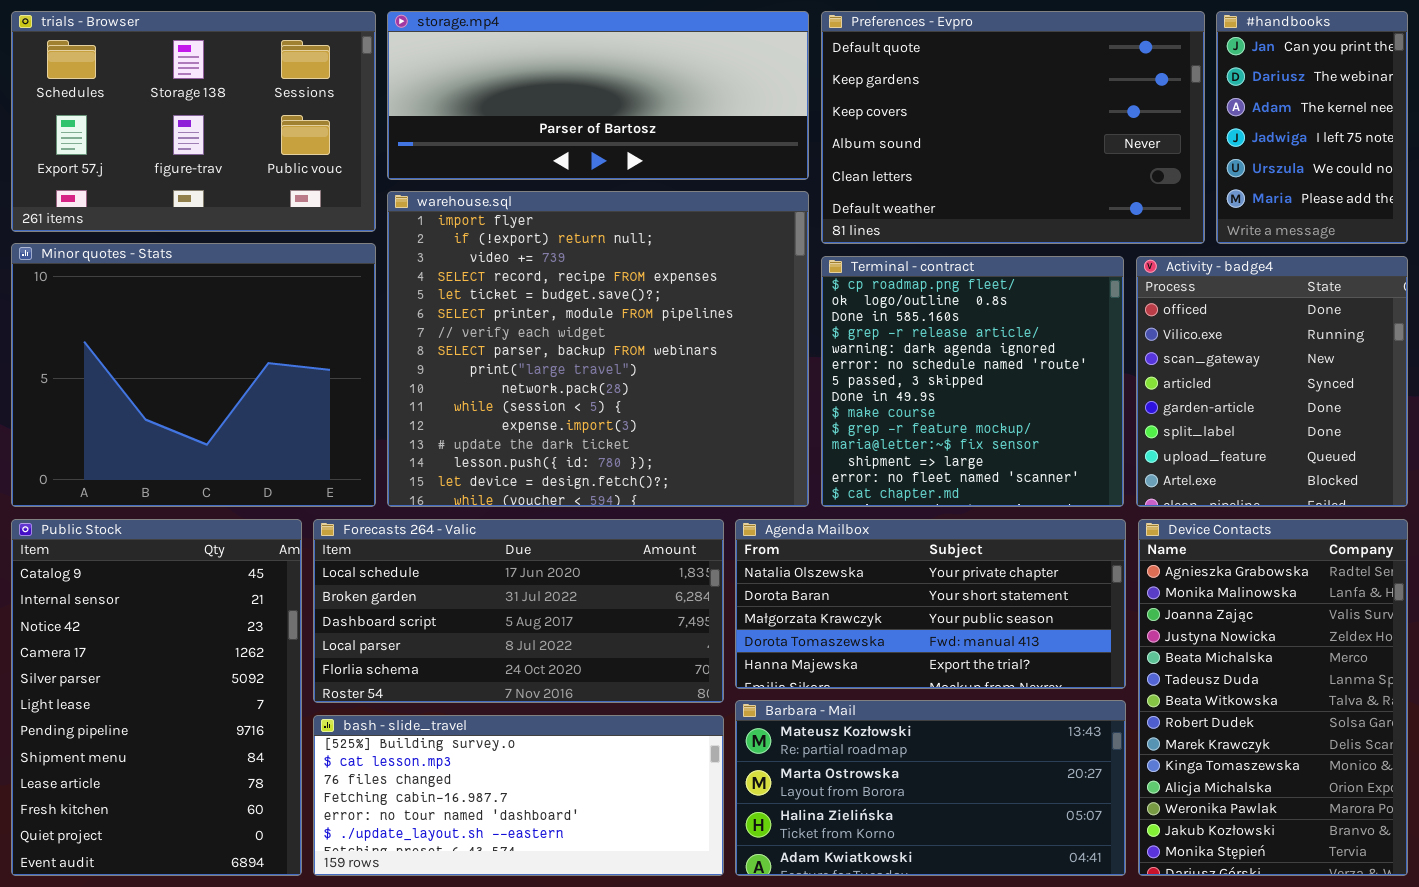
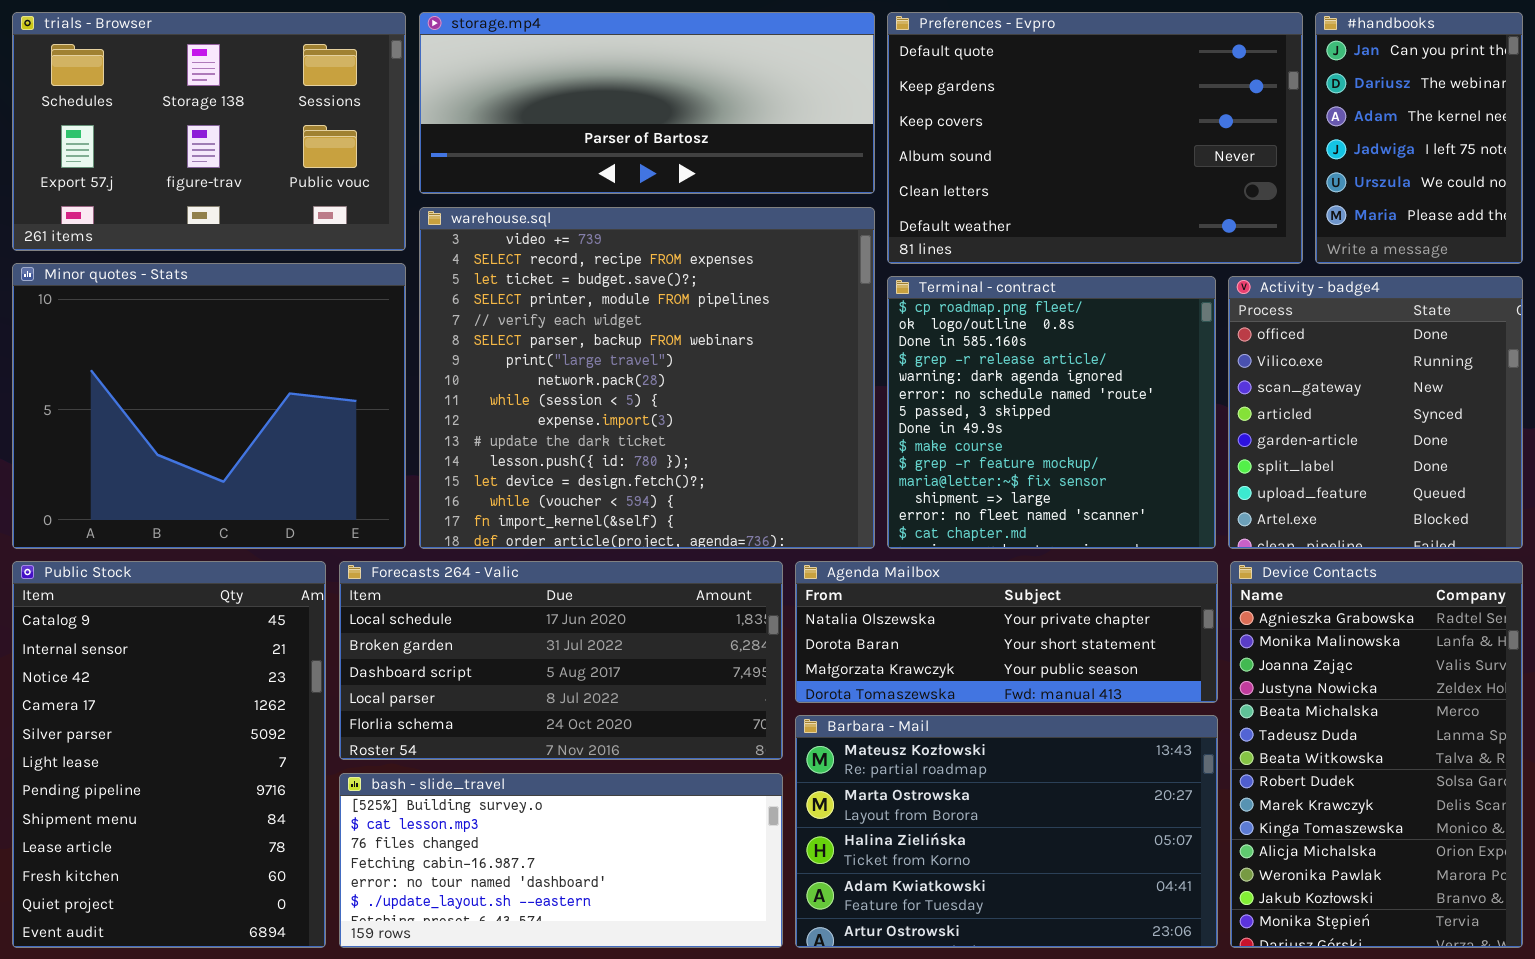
warehouse.sql: [387,191,809,507] -> [419,207,875,549], scrolled down 2 rows
Agenda Mailbox: [735,519,1126,689] -> [795,561,1218,703], resized
Barbara - Mail: [735,700,1126,876] -> [795,715,1218,948], resized

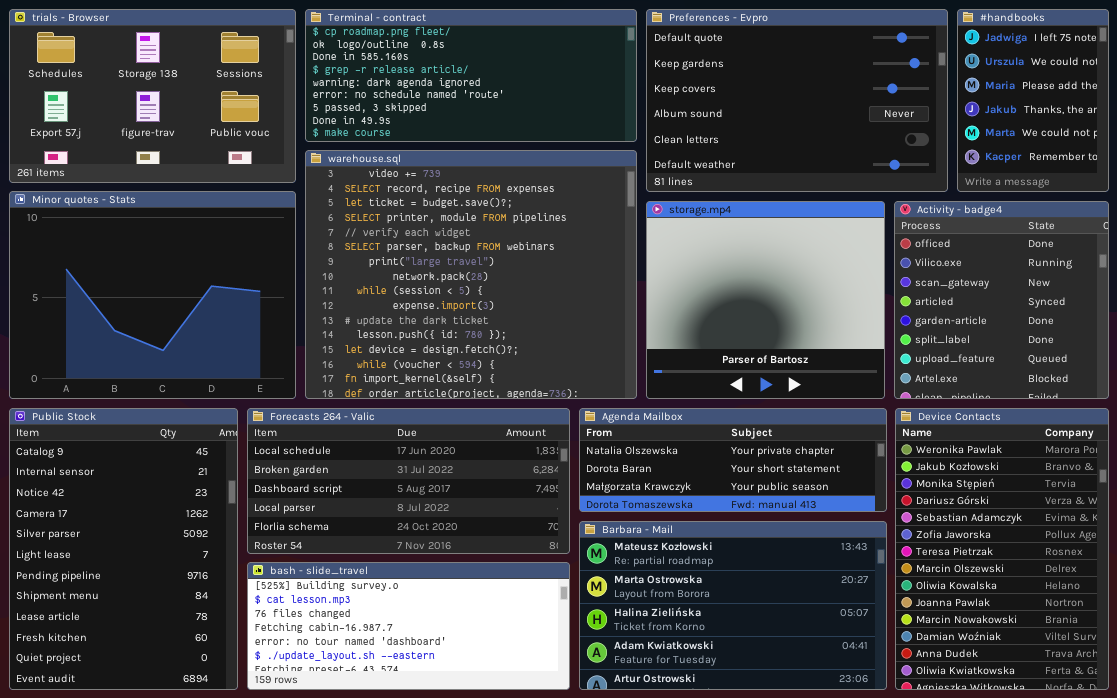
storage.mp4: [419,12,875,194] -> [646,201,885,399], moved, resized
#handbooks: [1315,12,1523,264] -> [957,9,1109,192], scrolled down 3 rows
Terminal - contract: [887,276,1216,549] -> [305,9,637,142], moved, resized
Device Contacts: [1230,561,1523,948] -> [895,408,1109,690], scrolled down 11 rows

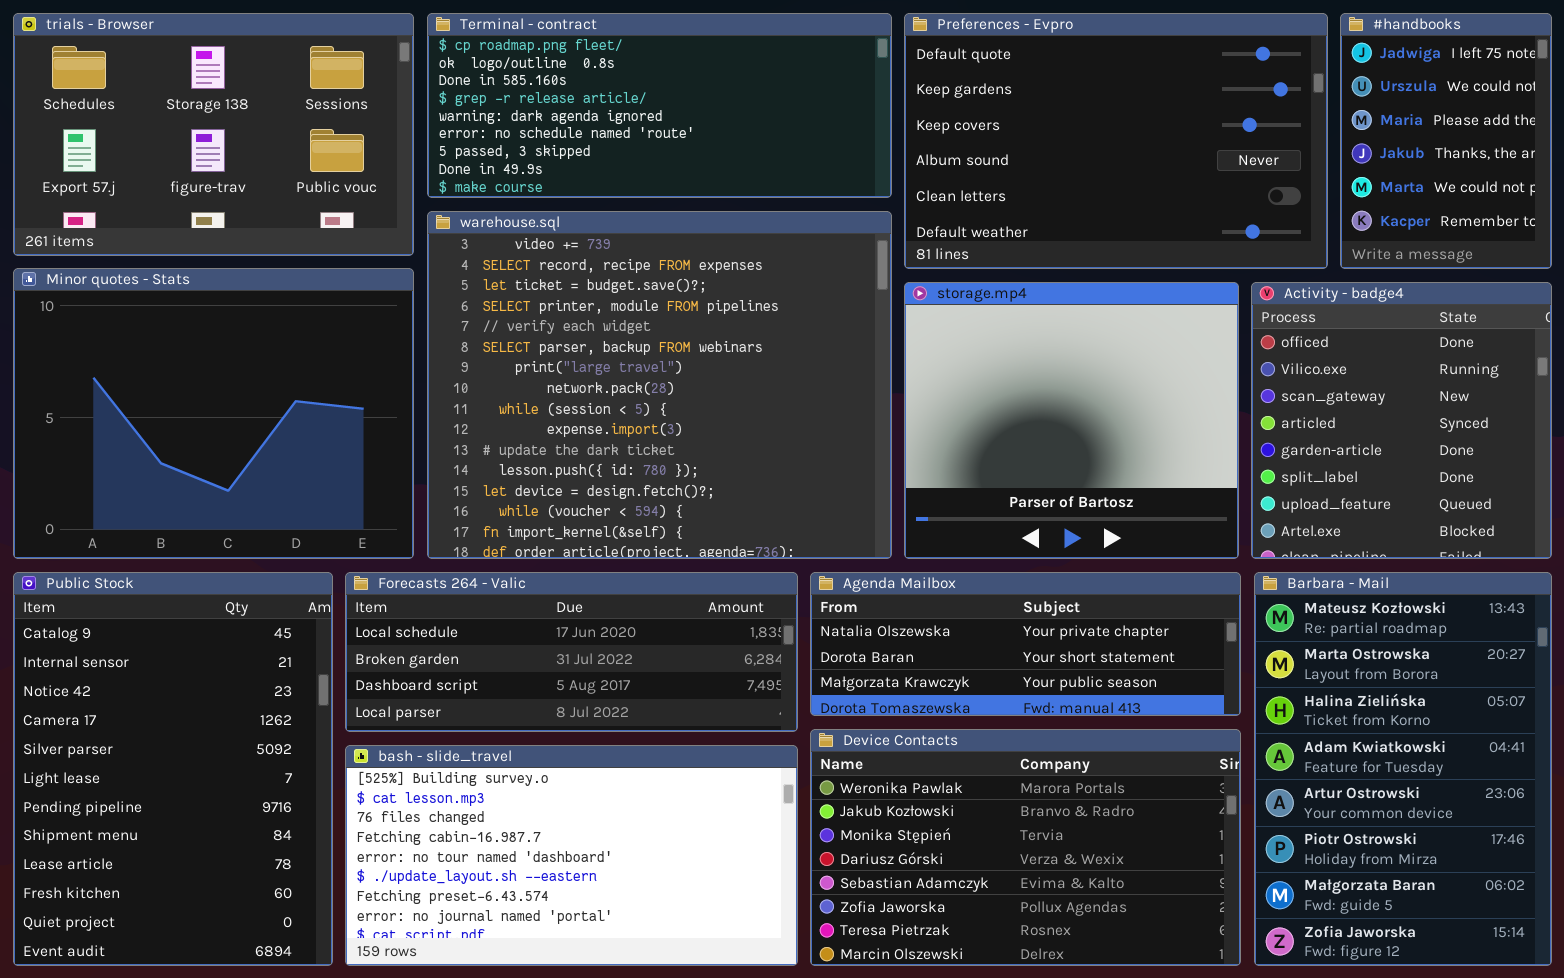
Forecasts 264 - Valic: [247,408,570,554] -> [345,572,798,732], resized
Device Contacts: [895,408,1109,690] -> [810,729,1241,966], moved, resized
Barbara - Mail: [579,521,887,690] -> [1254,572,1552,966], moved, resized
bash - slide_travel: [247,562,570,690] -> [345,745,798,966], resized

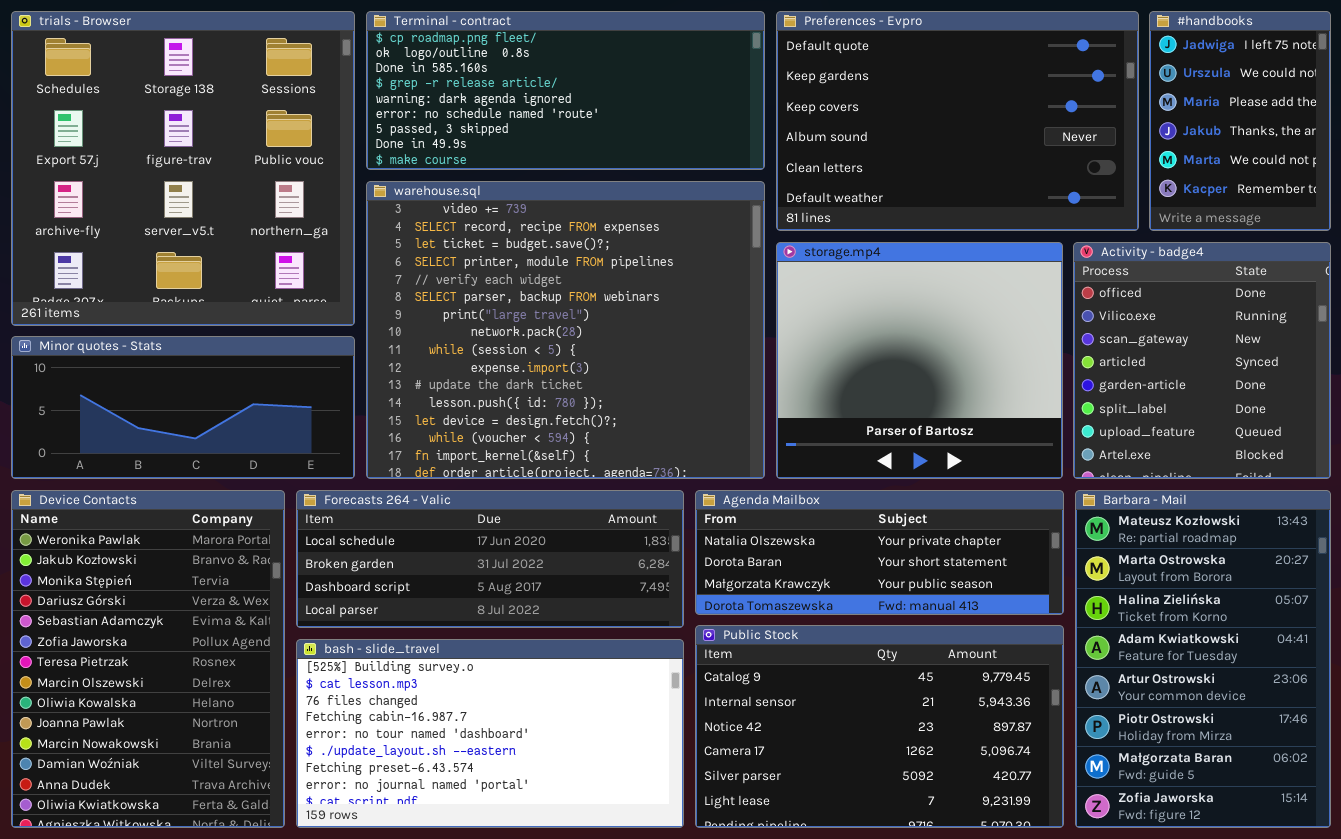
trials - Browser: [13,13,414,256] -> [11,11,355,326], resized
Minor quotes - Stats: [13,268,414,559] -> [11,336,355,479], resized
Public Stock: [13,572,333,966] -> [695,625,1064,828], moved, resized
Device Contacts: [810,729,1241,966] -> [11,490,285,828], moved, resized

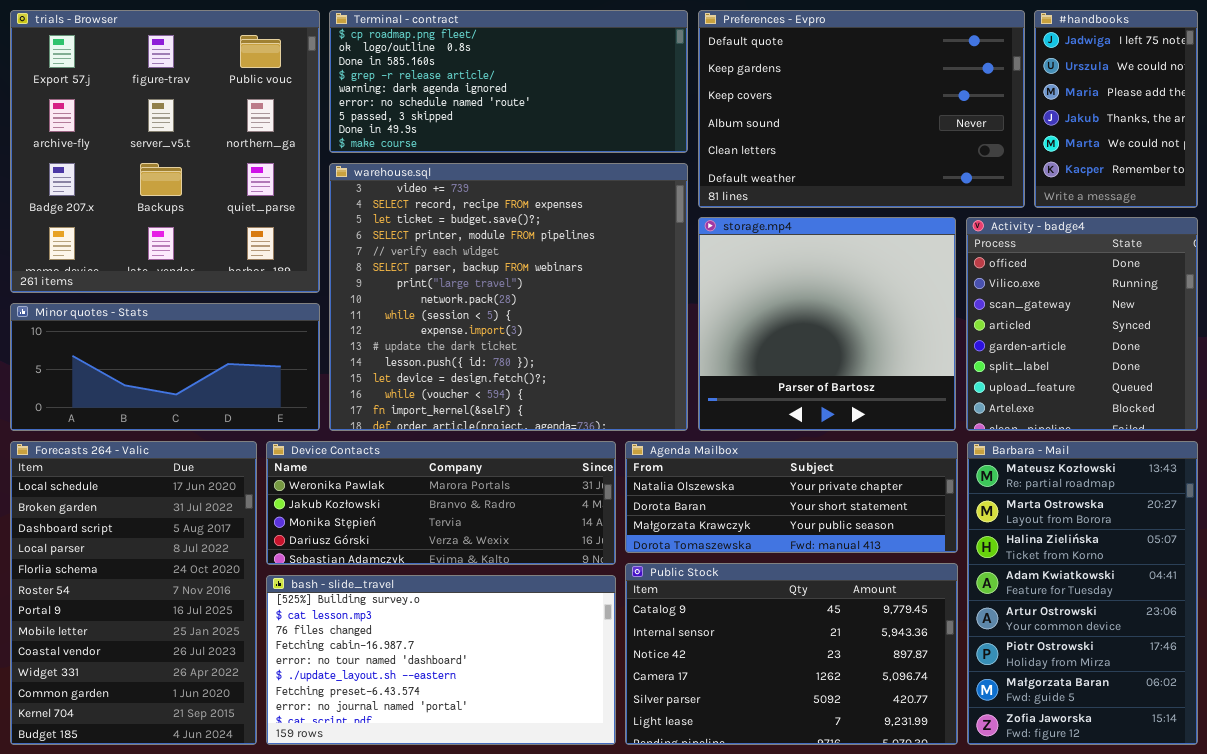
trials - Browser: [11,11,355,326] -> [10,10,320,293], scrolled down 1 row
Device Contacts: [11,490,285,828] -> [266,441,616,565], moved, resized
Forecasts 264 - Valic: [296,490,684,628] -> [10,441,257,745], moved, resized

